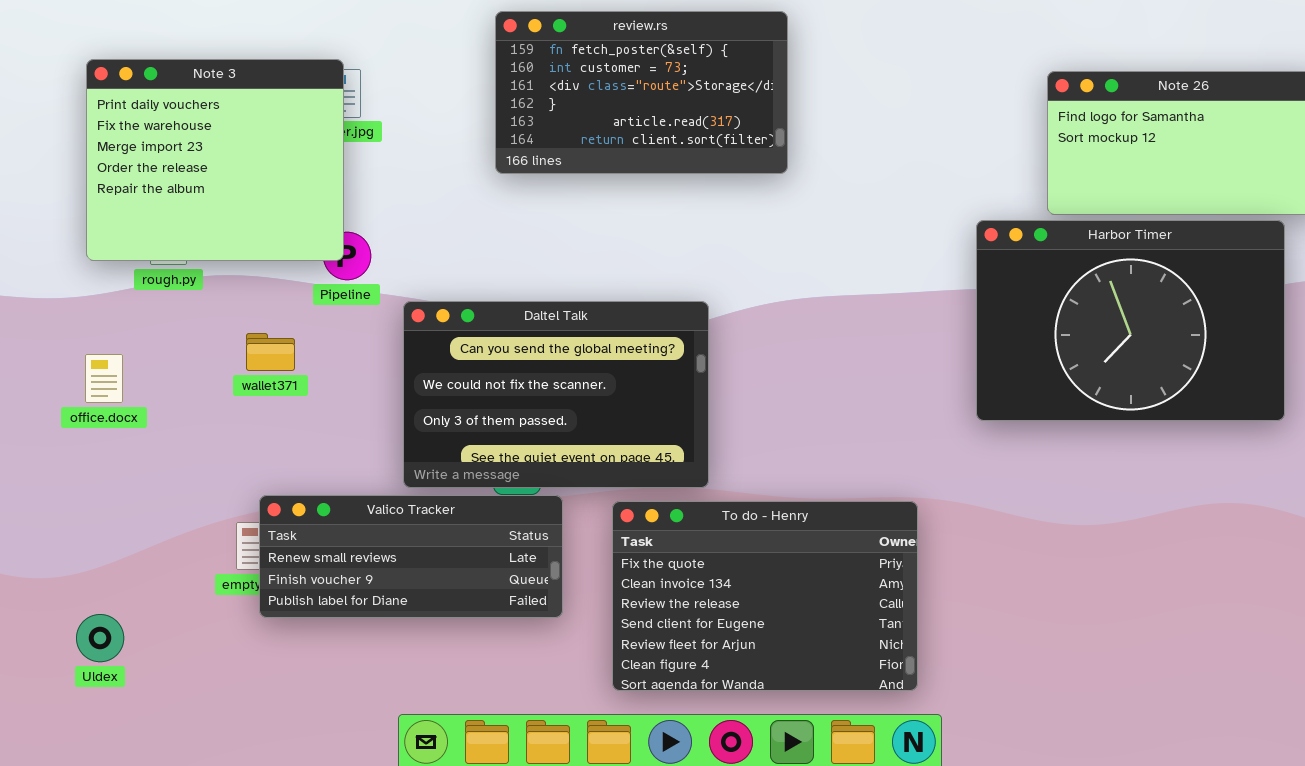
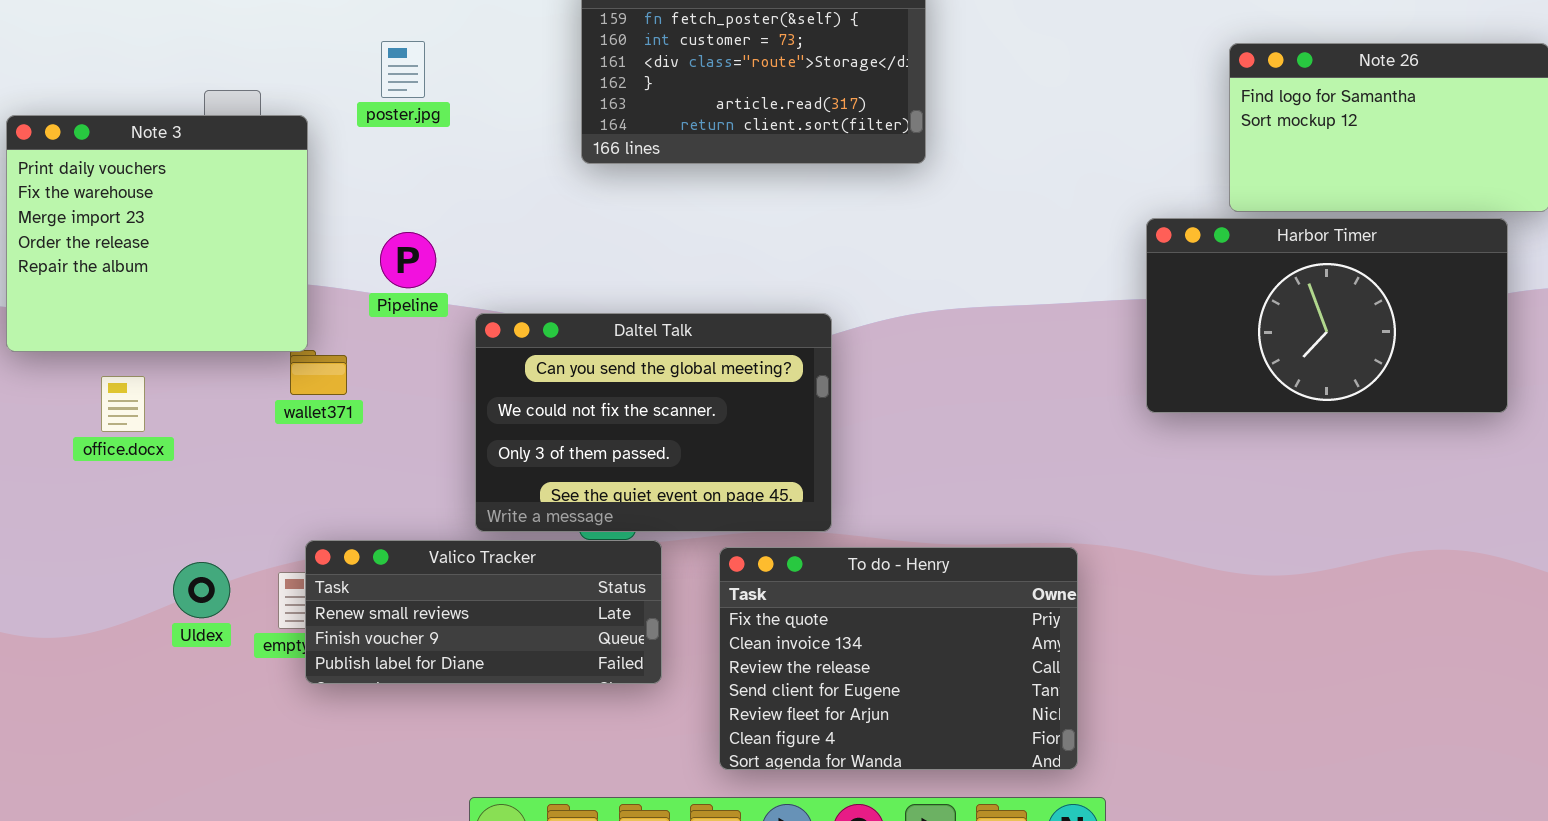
Note 3: [86,59,344,261] -> [6,115,308,352], moved
Harbor Timer: [976,220,1285,421] -> [1146,218,1508,413], resized
Uldex: [76,614,124,662] -> [173,562,230,618], moved

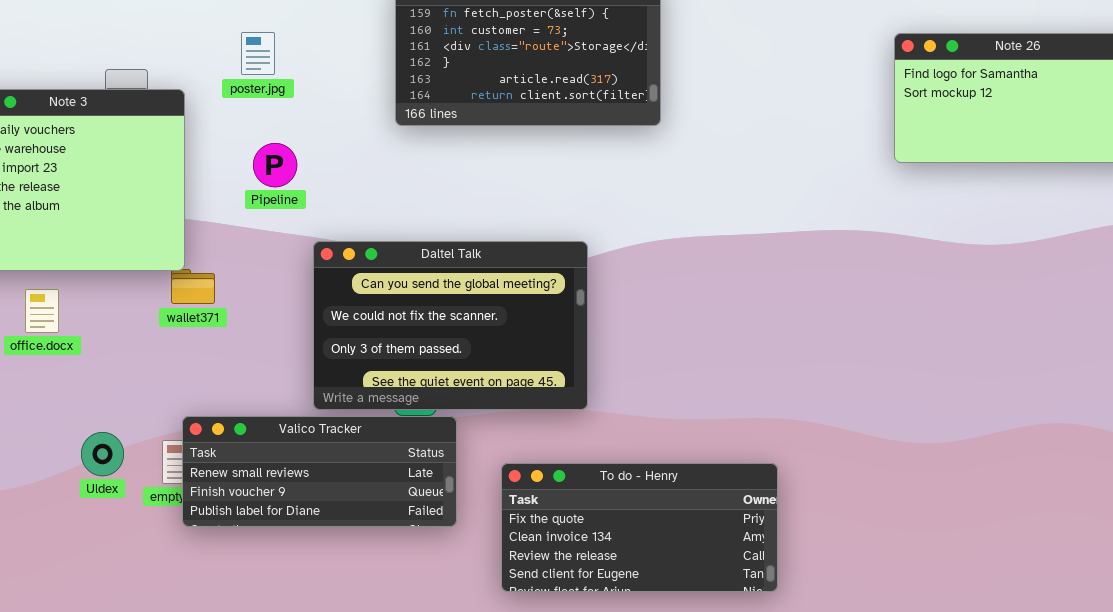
Harbor Timer: [1146,218,1508,413] -> none, closed
Pipeline: [380,232,436,288] -> [253,143,297,187], moved
To do - Henry: [719,547,1078,770] -> [501,463,778,592], resized

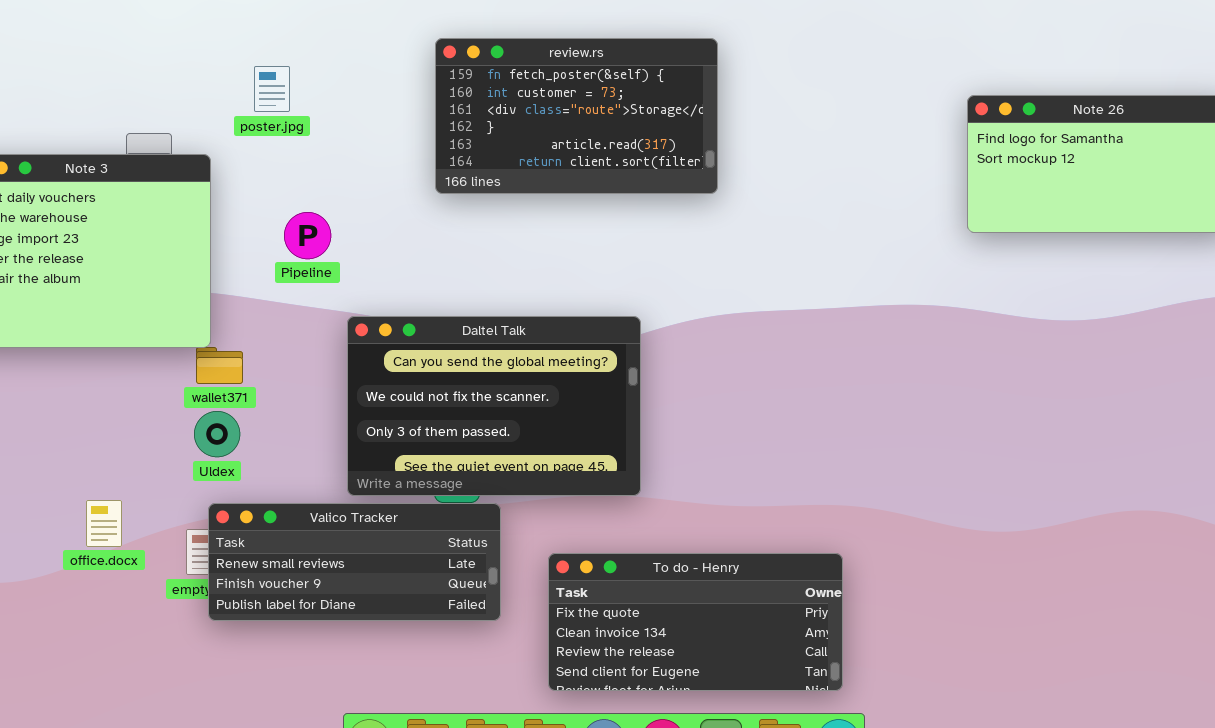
poster.jpg: [241,32,275,75] -> [254,66,290,112], moved
office.docx: [25,289,59,333] -> [86,500,122,547], moved
Uldex: [81,432,124,476] -> [194,411,240,457], moved

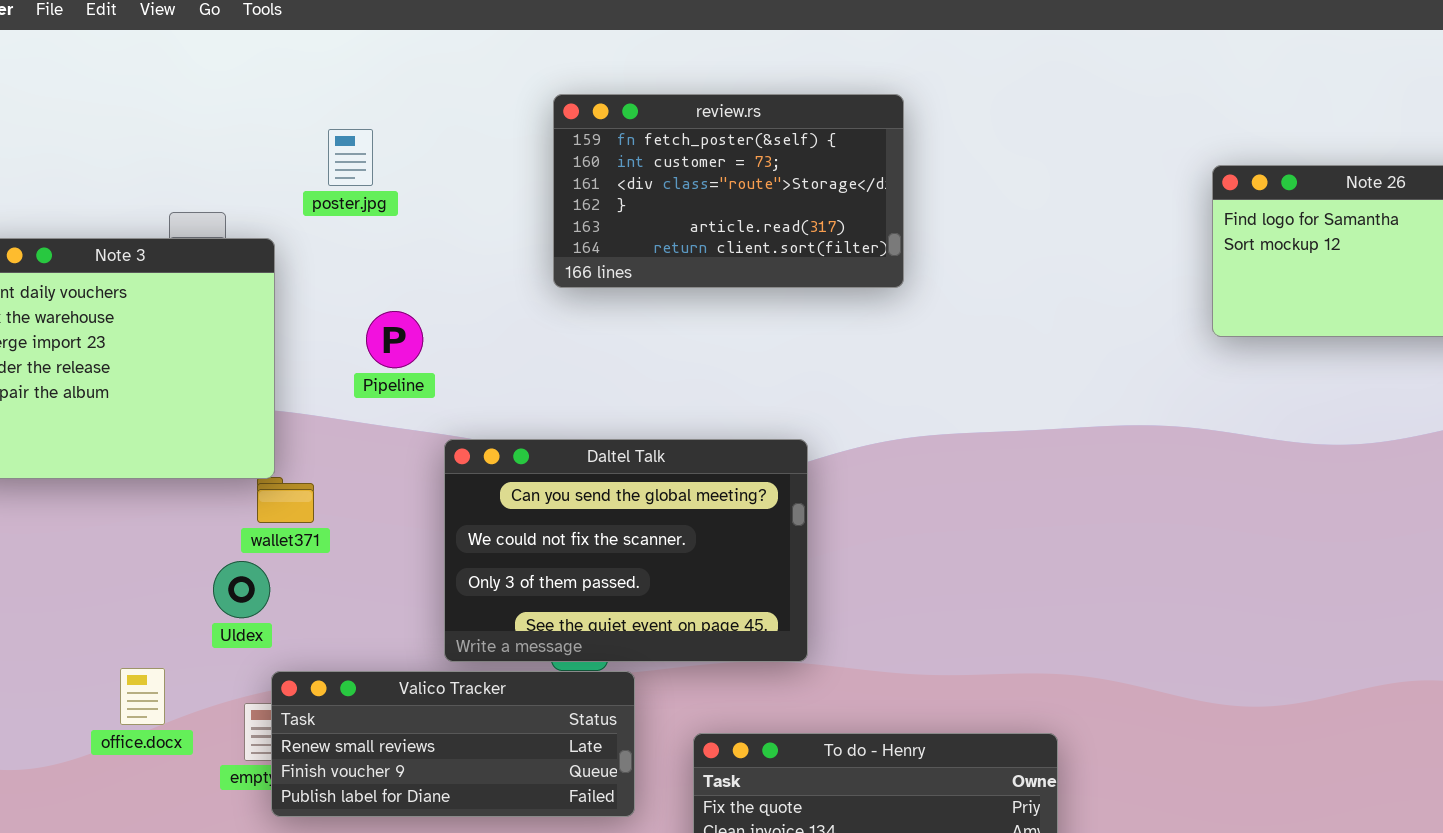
Uldex: [194,411,240,457] -> [213,561,270,618], moved

